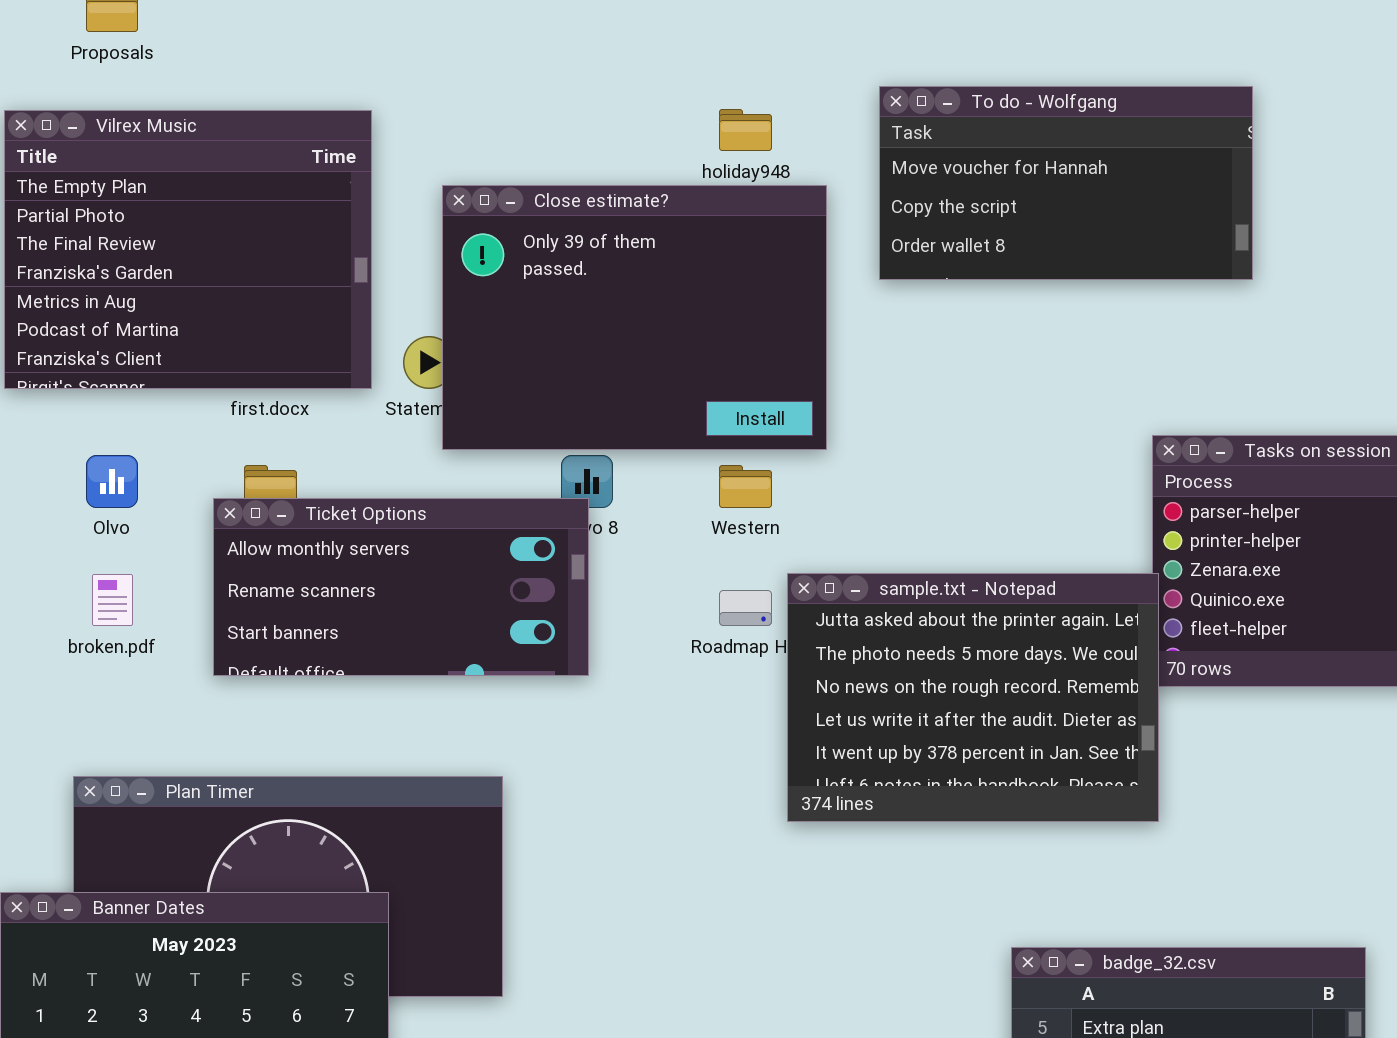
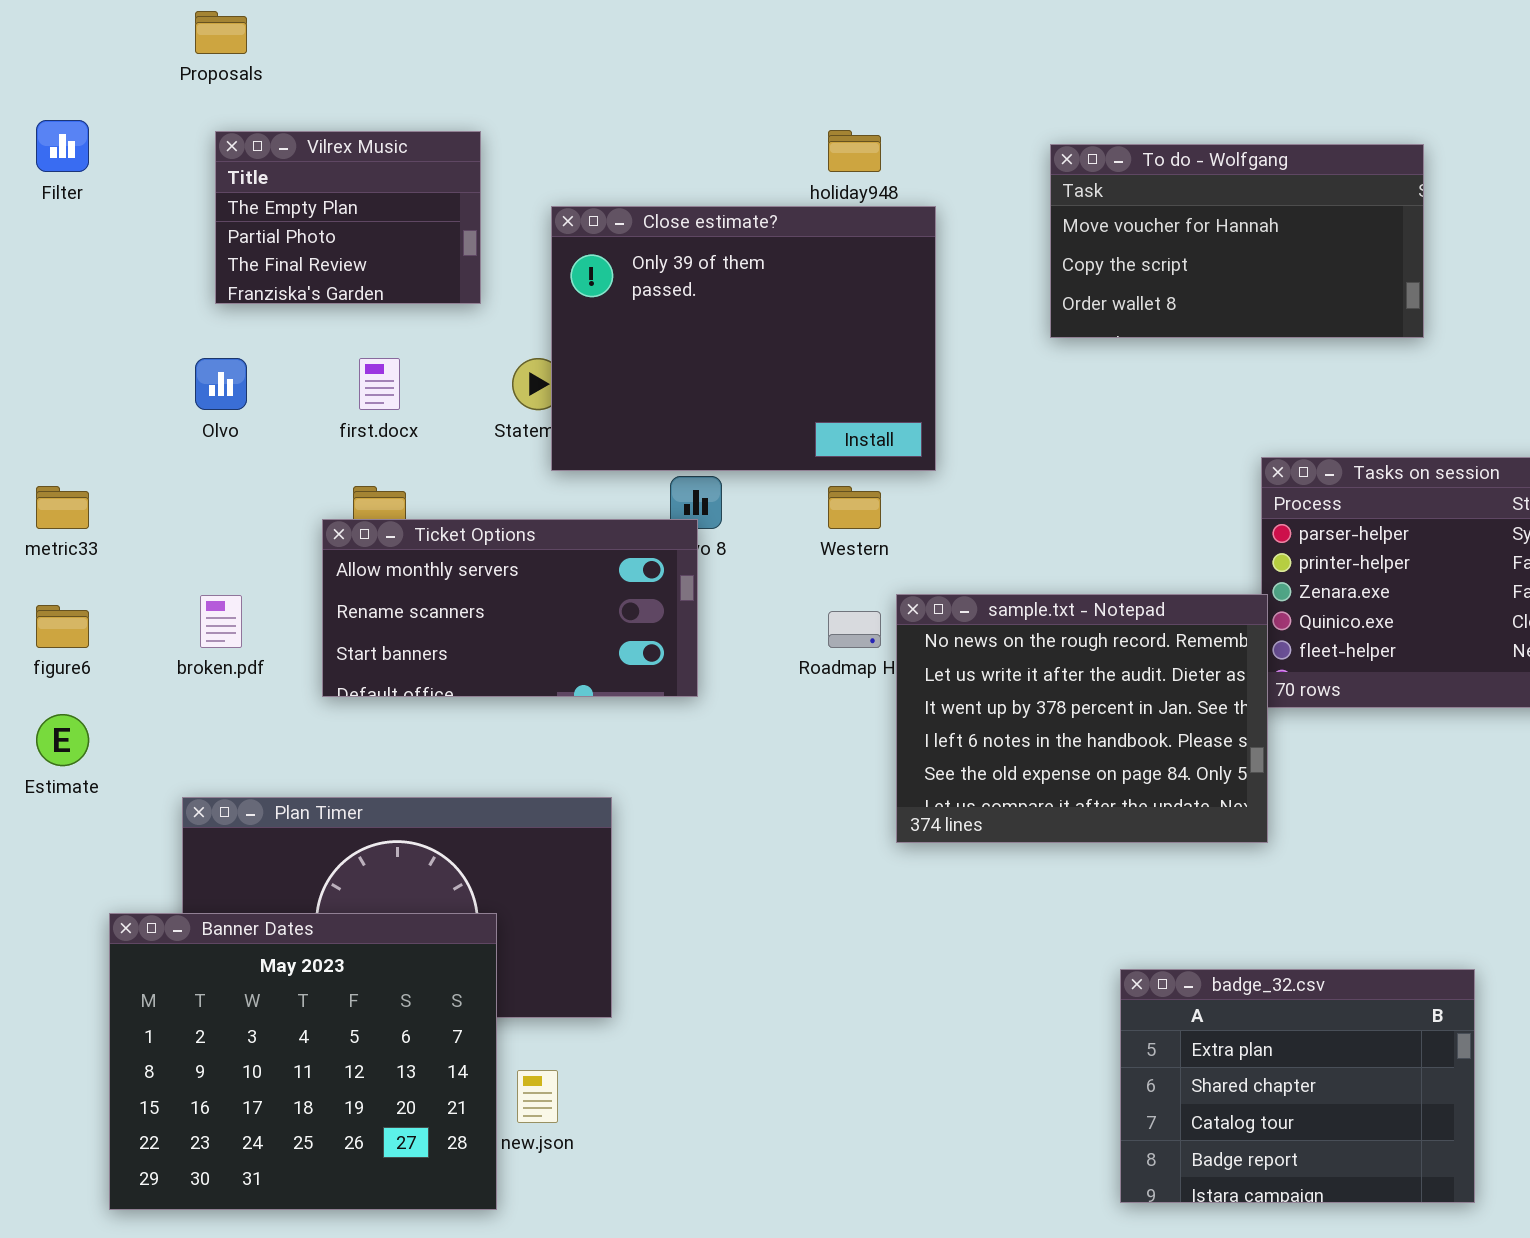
To do - Wolfgang: [879,86,1253,280] -> [1050,144,1424,338], moved
Vilrex Music: [4,110,372,389] -> [215,131,481,304], resized
Olvo: [86,455,138,508] -> [195,358,247,410], moved
sample.txt - Notepad: [787,573,1159,822] -> [896,594,1268,843], scrolled down 2 rows

